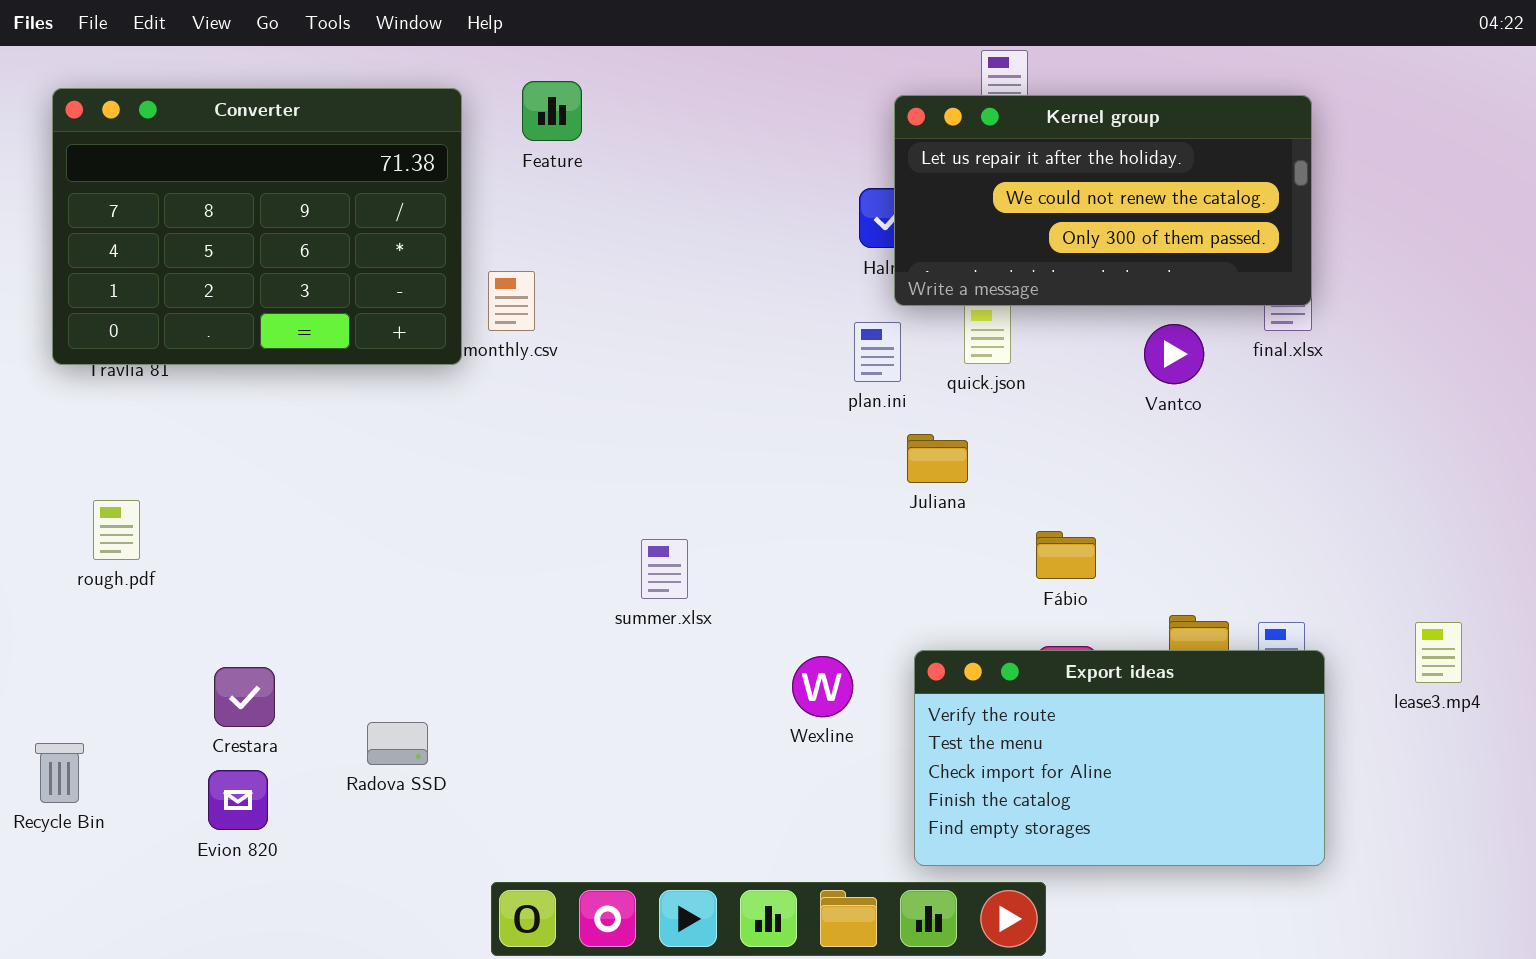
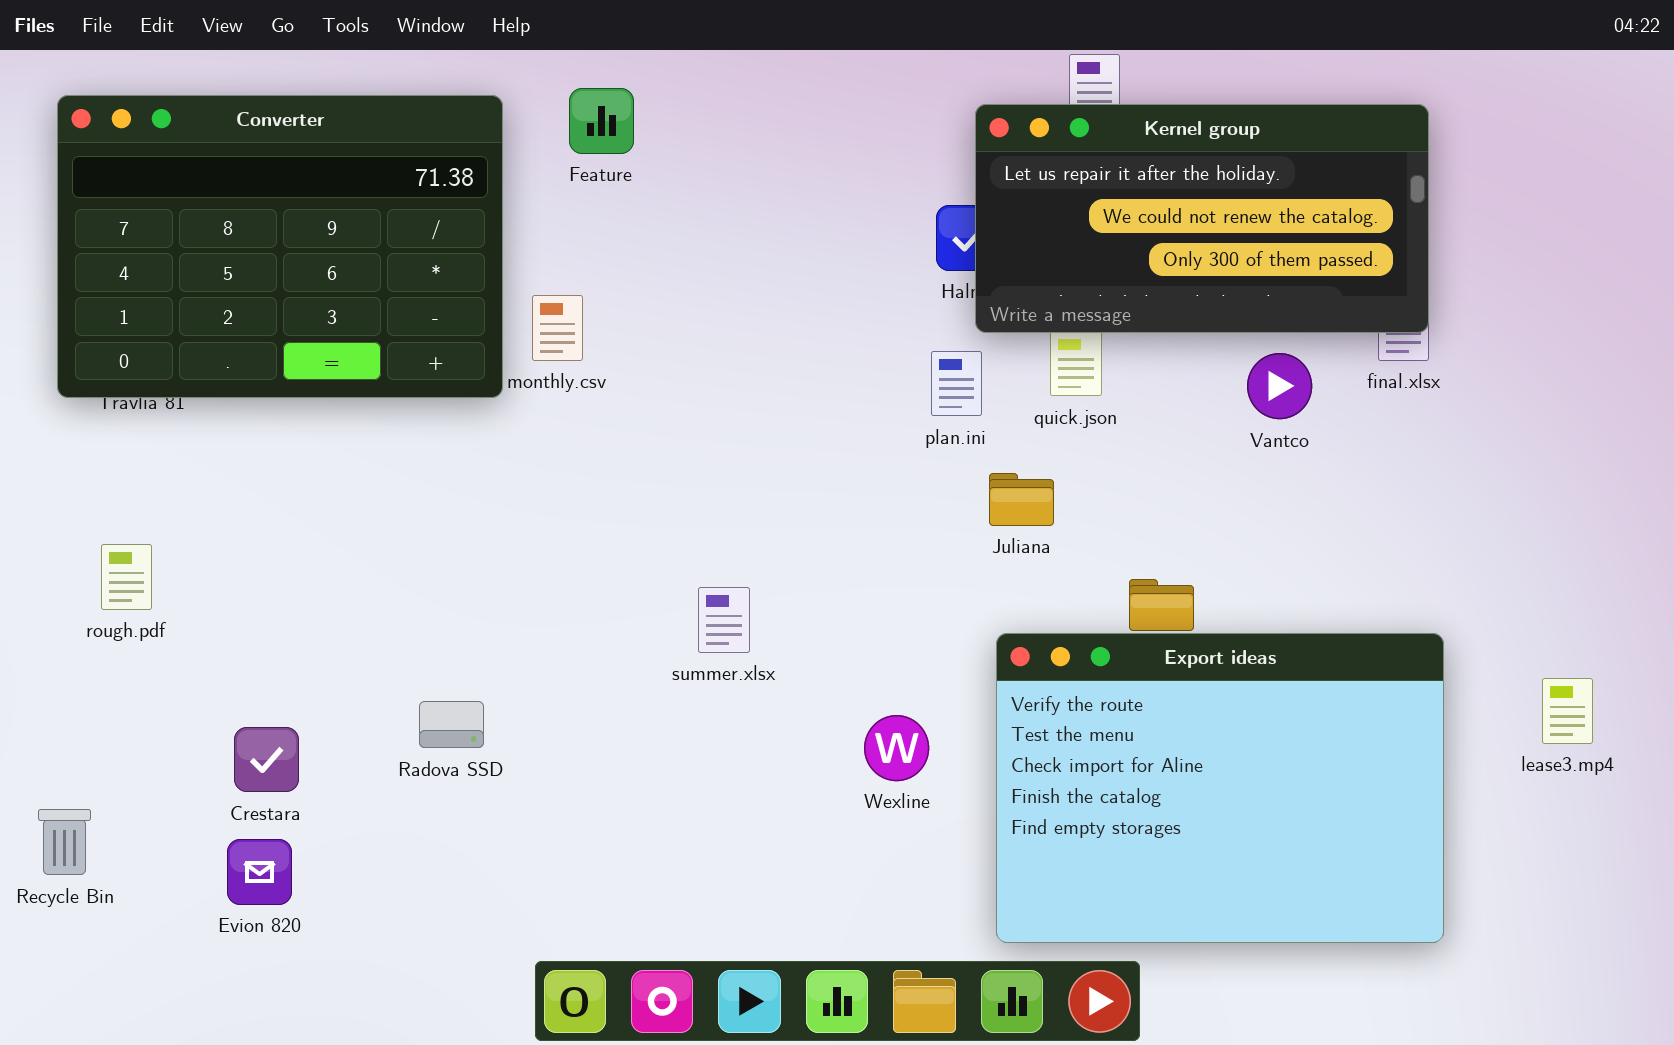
Export ideas: [914,650,1325,866] -> [996,633,1444,943], resized
Radova SSD: [367,722,428,765] -> [419,701,484,748], moved

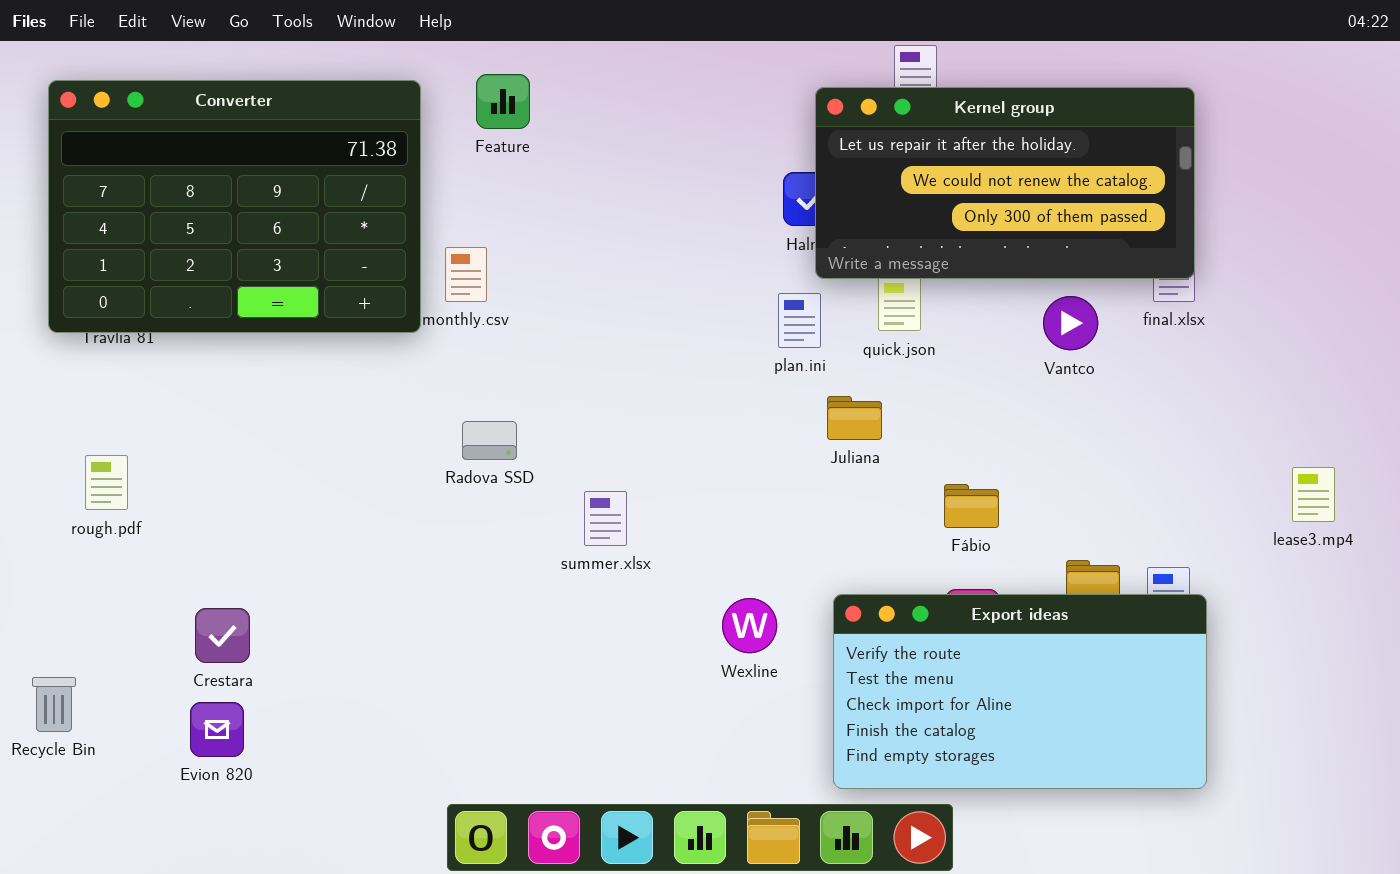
Export ideas: [996,633,1444,943] -> [833,594,1207,789], resized
lease3.mp4: [1542,678,1593,744] -> [1292,467,1335,522], moved
Radova SSD: [419,701,484,748] -> [462,421,517,460], moved

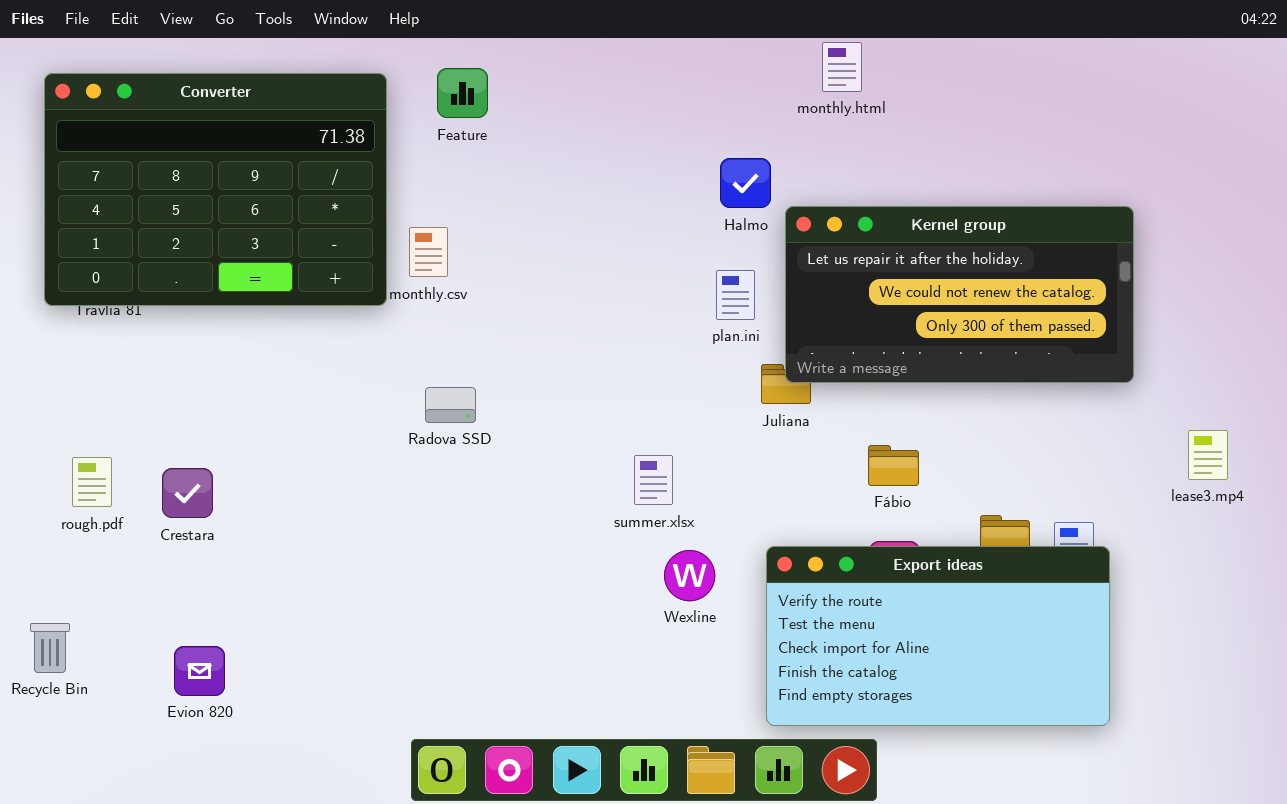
Kernel group: [815,87,1195,279] -> [785,206,1134,383], moved
rough.pdf: [85,455,128,510] -> [72,457,112,507], moved
summer.xlsx: [584,491,627,546] -> [634,455,673,505], moved
Crestara: [195,608,250,663] -> [162,468,213,518], moved

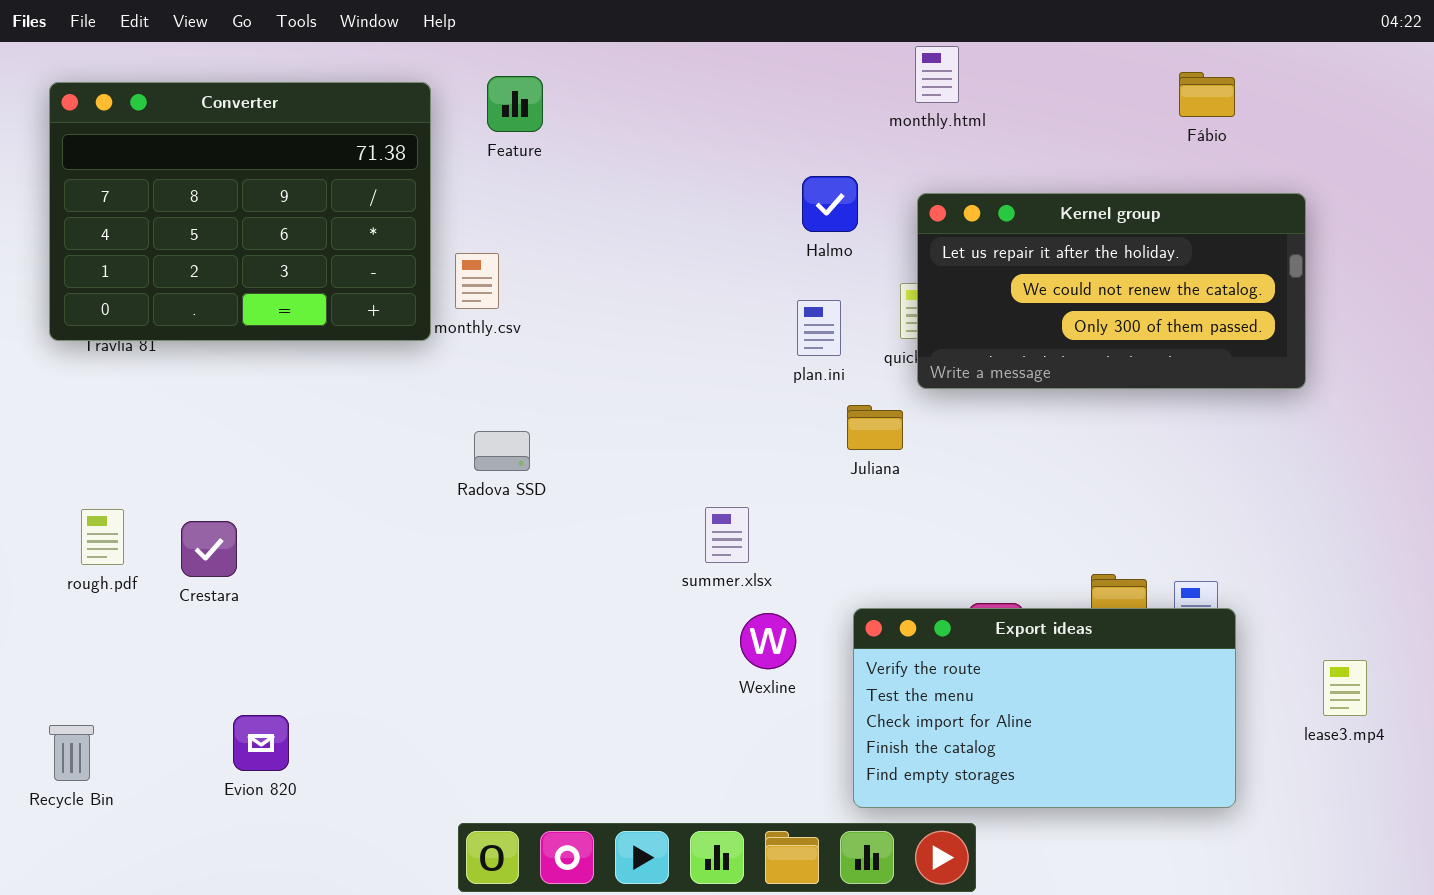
Kernel group: [785,206,1134,383] -> [917,193,1306,389], moved
lease3.mp4: [1188,430,1228,480] -> [1323,660,1367,716], moved
Fábio: [868,445,919,486] -> [1179,72,1235,117], moved
Recycle Bin: [30,623,70,673] -> [49,725,94,781], moved
Evion 820: [174,646,225,696] -> [233,715,289,771], moved

